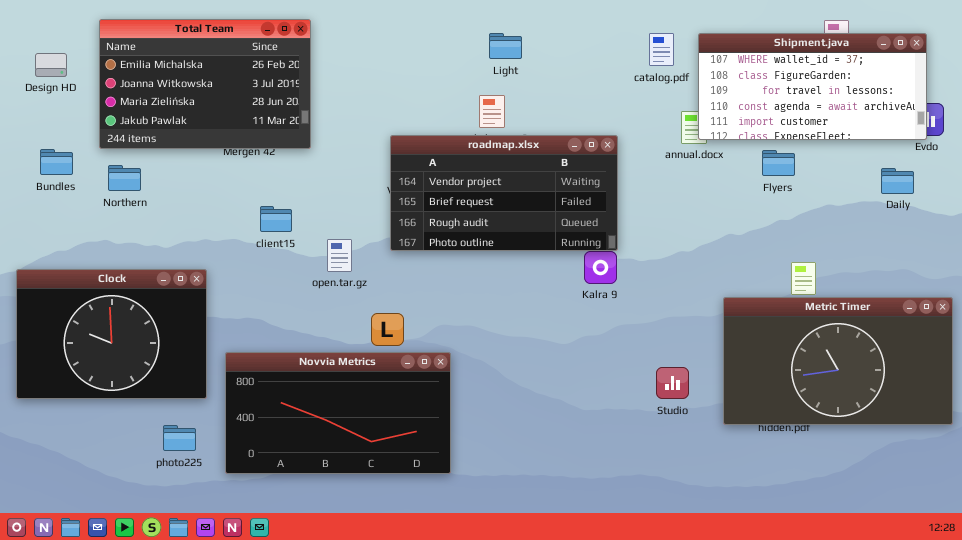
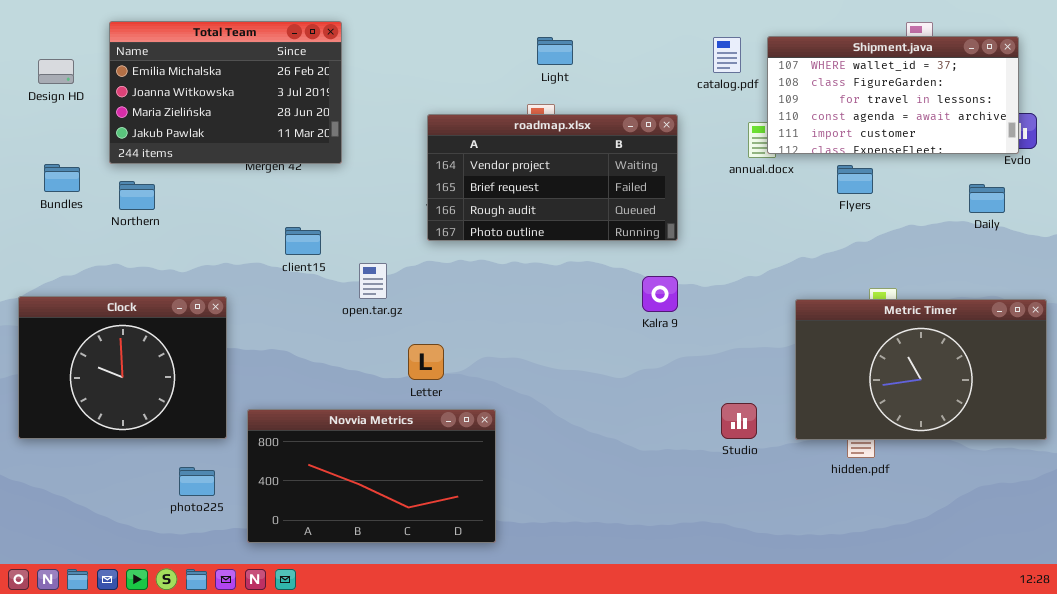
roadmap.xlsx: [390,135,618,251] -> [427,114,678,241], moved
Metric Timer: [723,297,953,425] -> [795,299,1047,440], moved
Novvia Metrics: [225,352,451,474] -> [247,409,496,543], moved

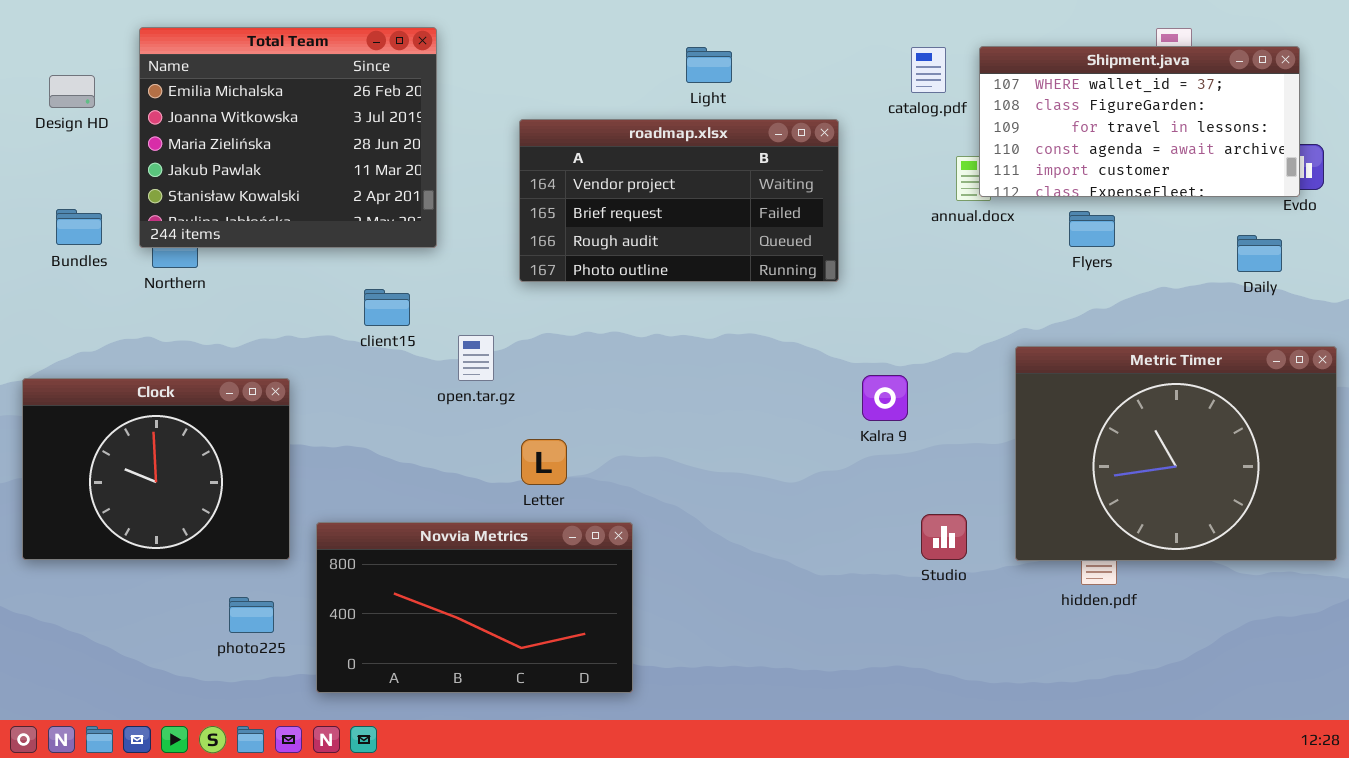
Total Team: [109,21,342,164] -> [139,27,437,248], resized
roadmap.xlsx: [427,114,678,241] -> [519,119,839,282], moved
Kalra 9: [642,276,678,312] -> [862,375,908,421], moved
Metric Timer: [795,299,1047,440] -> [1015,346,1337,561], resized

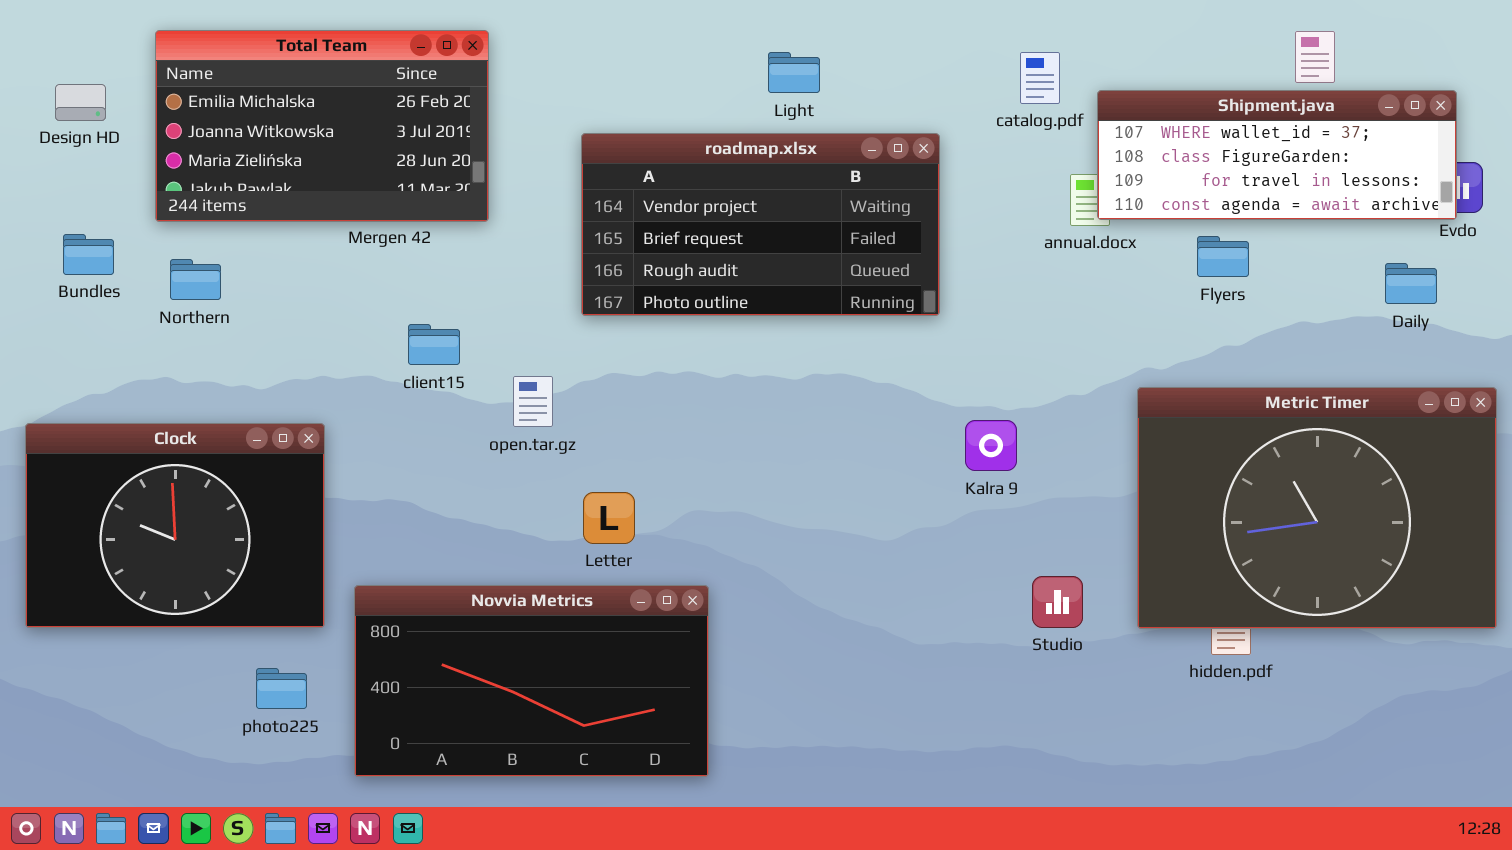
Total Team: [139,27,437,248] -> [155,30,489,222], resized
Shipment.java: [979,46,1300,197] -> [1097,90,1457,220], resized

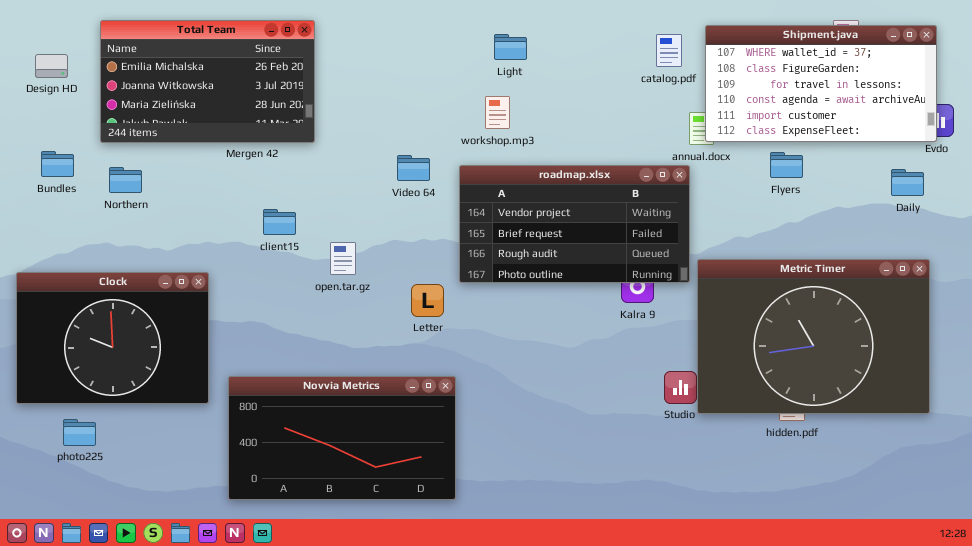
Shipment.java: [1097,90,1457,220] -> [705,25,937,142], resized
roadmap.xlsx: [581,133,940,316] -> [459,165,690,283], moved
Metric Timer: [1137,387,1497,629] -> [697,259,930,414], moved
Letter: [583,492,635,544] -> [411,284,444,317], moved
photo225: [256,668,307,709] -> [63,419,96,446], moved

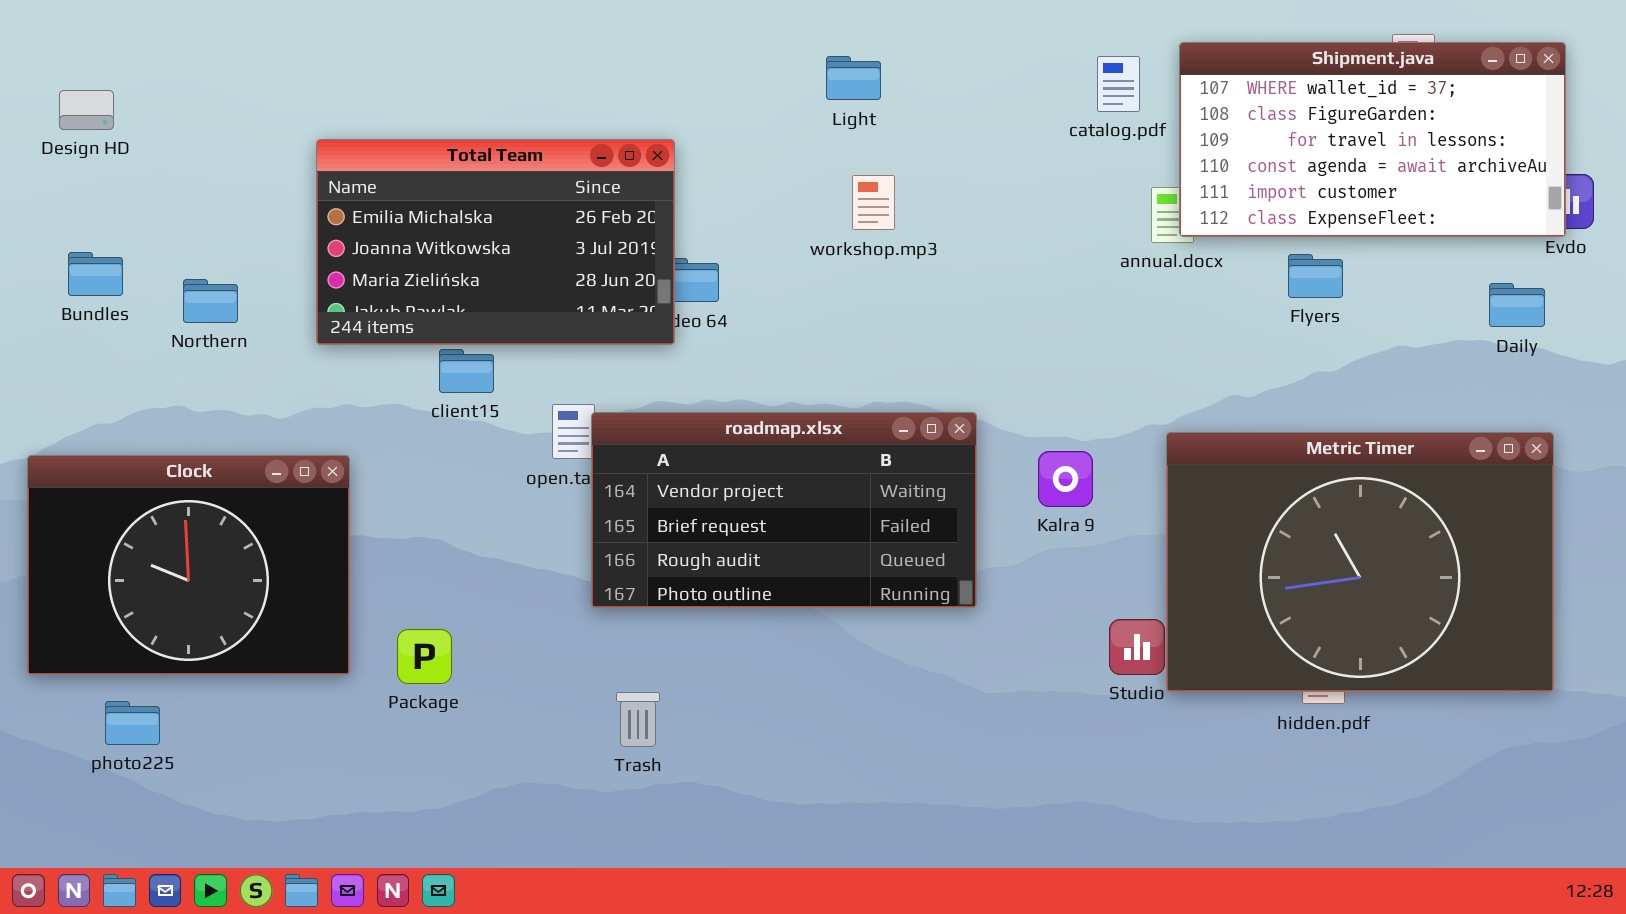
Total Team: [100,20,315,143] -> [316,139,675,345], moved
workshop.mp3: [485,96,510,129] -> [852,175,895,230], moved
roadmap.xlsx: [459,165,690,283] -> [591,412,977,608], moved
Novvia Metrics: [228,376,456,500] -> none, closed

